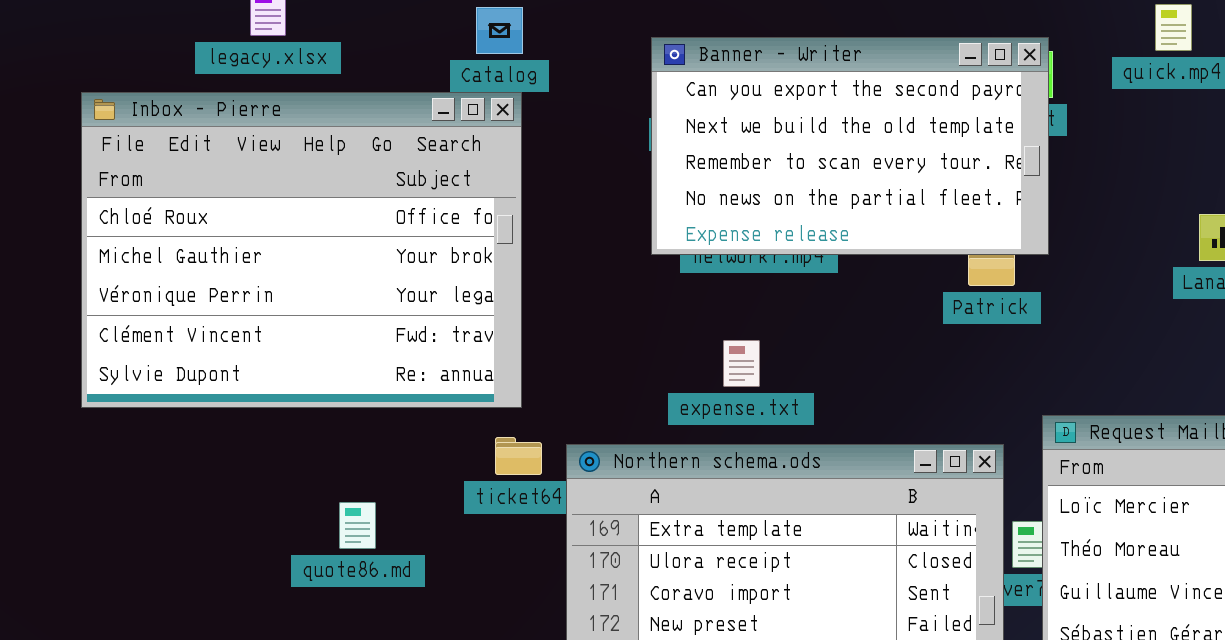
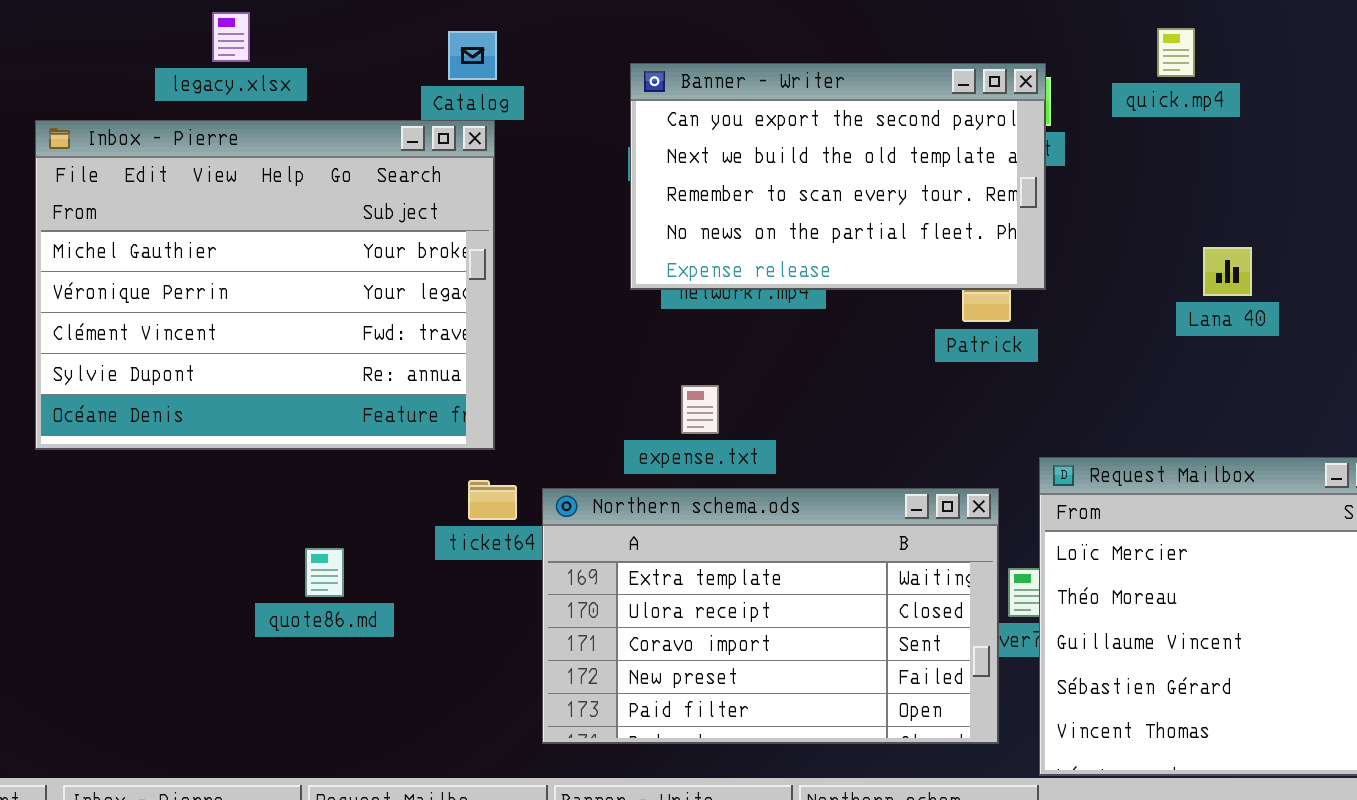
Inbox - Pierre: [81,92,522,408] -> [35,120,495,450], scrolled down 1 row
expense.txt: [723,340,760,387] -> [681,385,719,434], moved

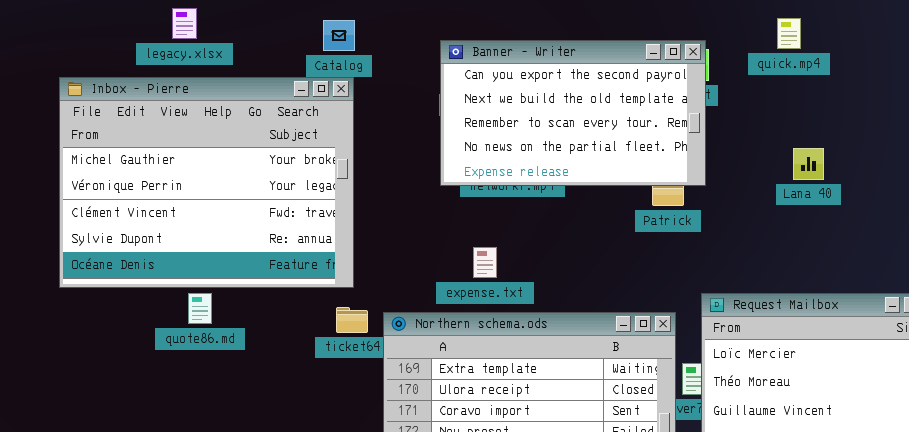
Lana 40: [1203,247,1252,296] -> [793,148,824,180], moved
quote86.md: [305,548,344,597] -> [188,293,212,324], moved

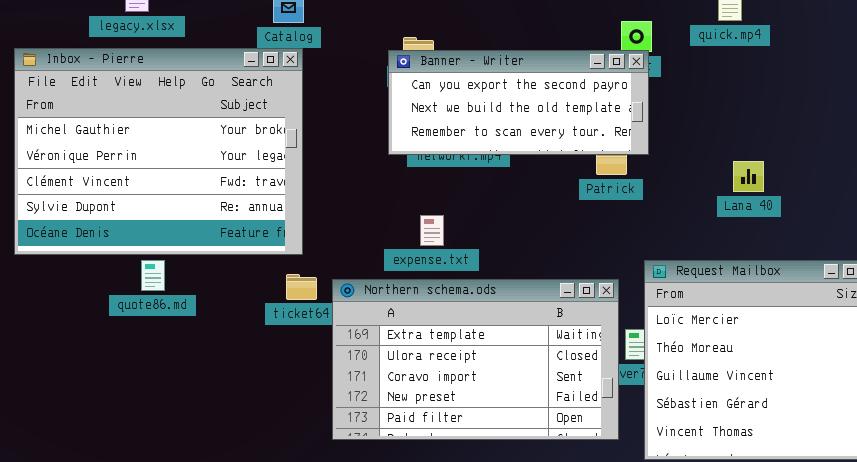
Banner - Writer: [440,40,706,186] -> [388,50,649,155], resized
Lana 40: [793,148,824,180] -> [733,161,764,192], moved

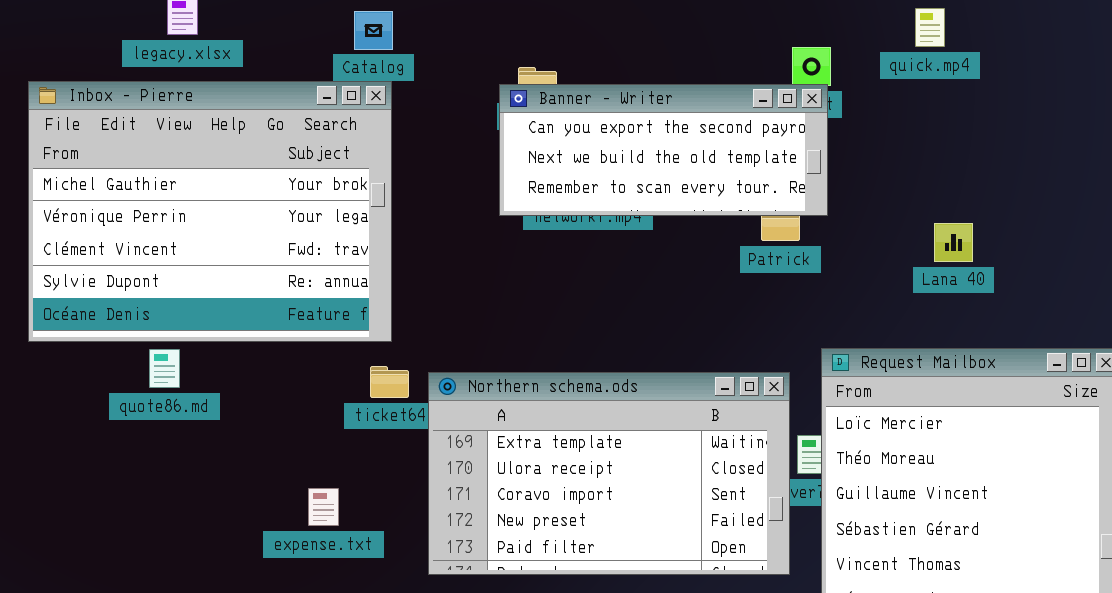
expense.txt: [420,215,444,246] -> [308,488,339,526], moved
quote86.md: [141,260,165,291] -> [149,349,180,388], moved

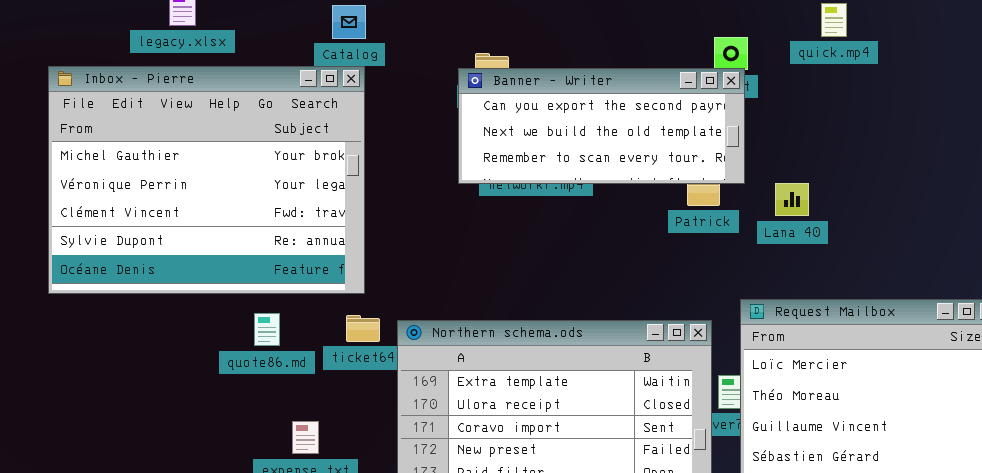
Lana 40: [934,223,973,262] -> [775,183,809,216], moved
quote86.md: [149,349,180,388] -> [254,313,280,346], moved

